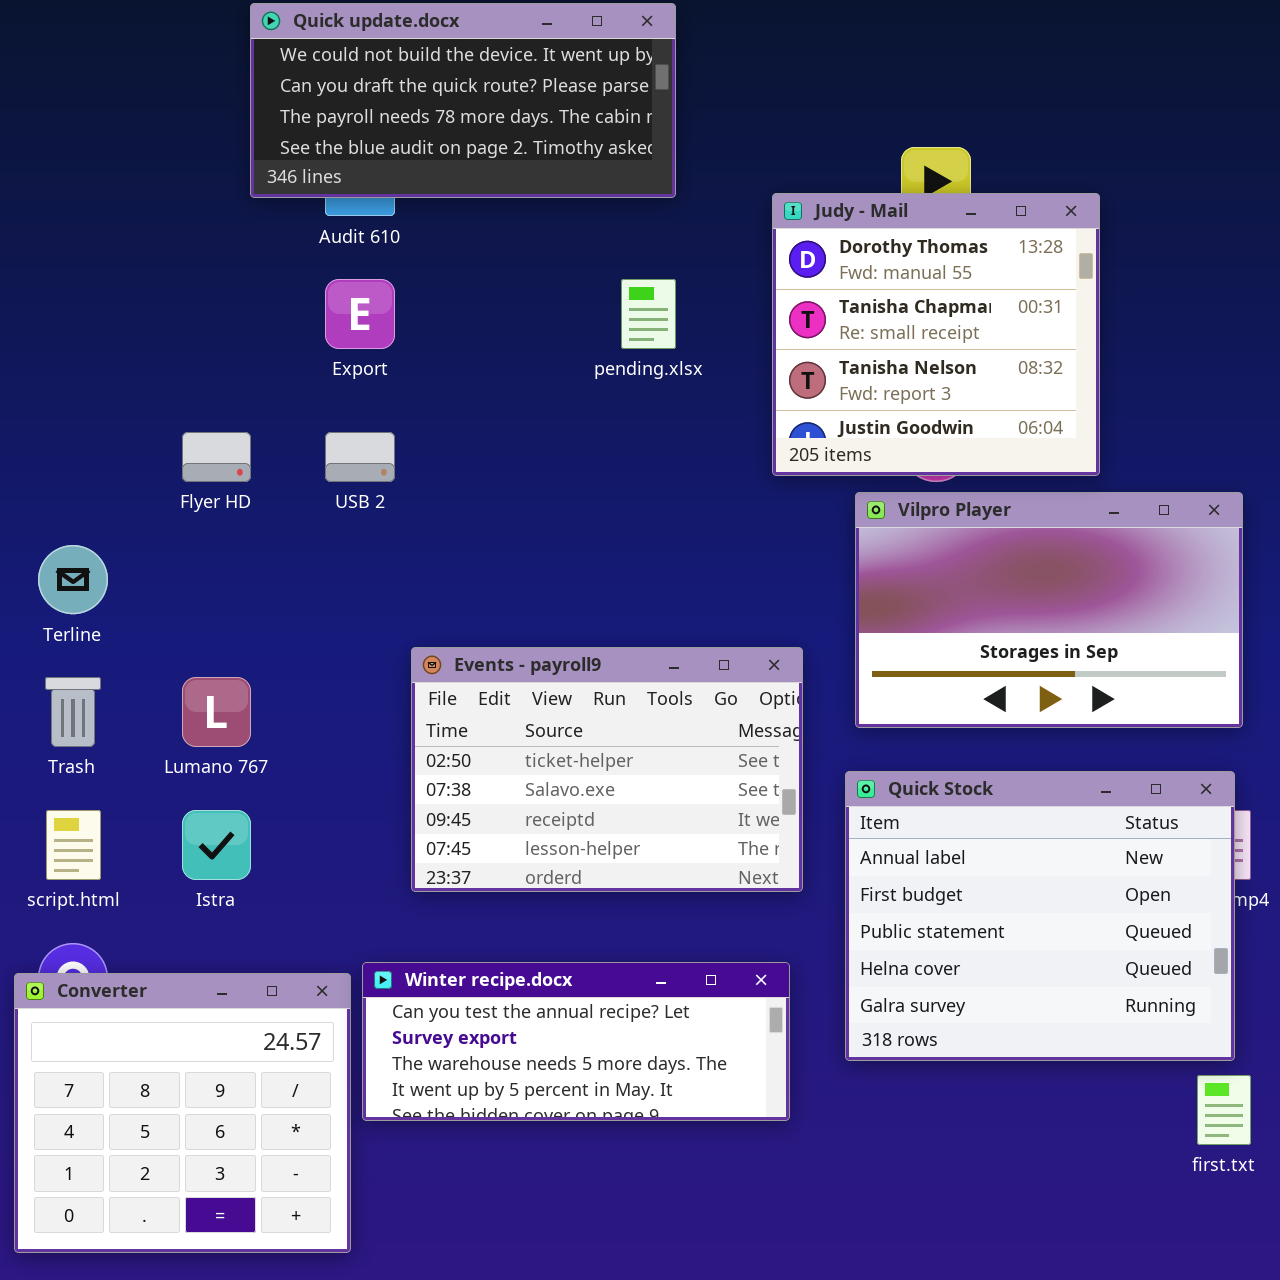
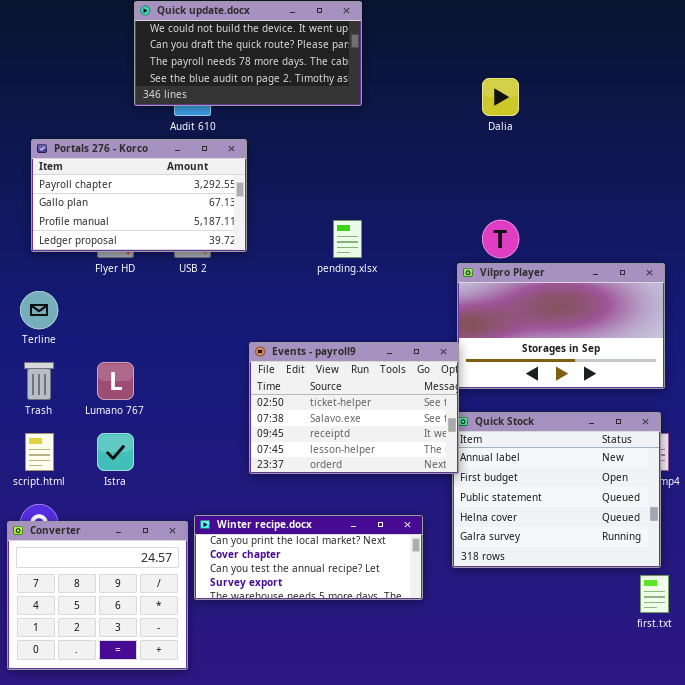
Judy - Mail: [772,193,1100,476] -> none, closed
Portals 276 - Korco: none -> [31,139,247,252], opened
pending.xlsx: [621,279,676,349] -> [333,220,362,258], moved
Events - payroll9: [411,647,803,892] -> [249,342,459,474], moved
Winter recipe.docx: [362,962,790,1121] -> [194,515,423,600], scrolled up 2 rows

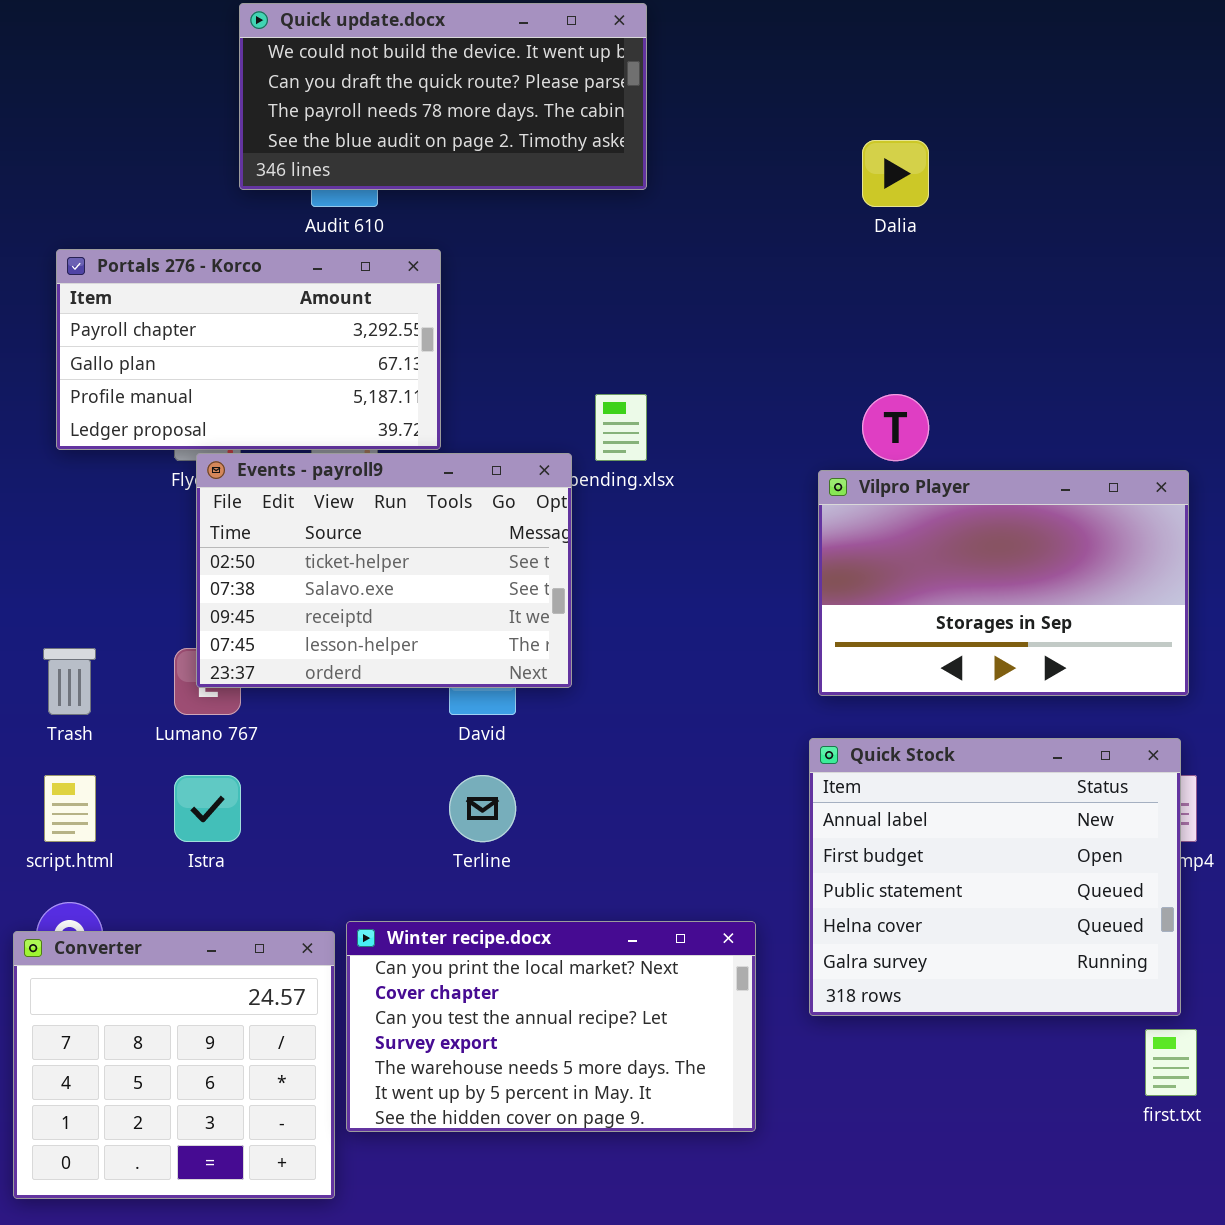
Terline: [20,291,58,329] -> [449,775,516,842], moved
Events - payroll9: [249,342,459,474] -> [196,453,572,688], moved
Winter recipe.docx: [194,515,423,600] -> [346,921,756,1132], resized

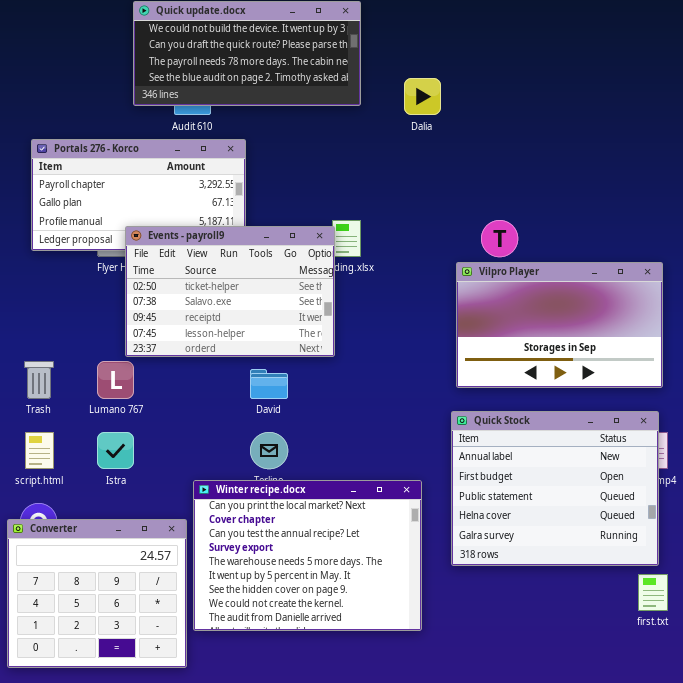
Dalia: [862,140,929,207] -> [404,78,441,115], moved
Events - payroll9: [196,453,572,688] -> [125,226,335,357], moved
Winter recipe.docx: [346,921,756,1132] -> [193,480,422,631], resized

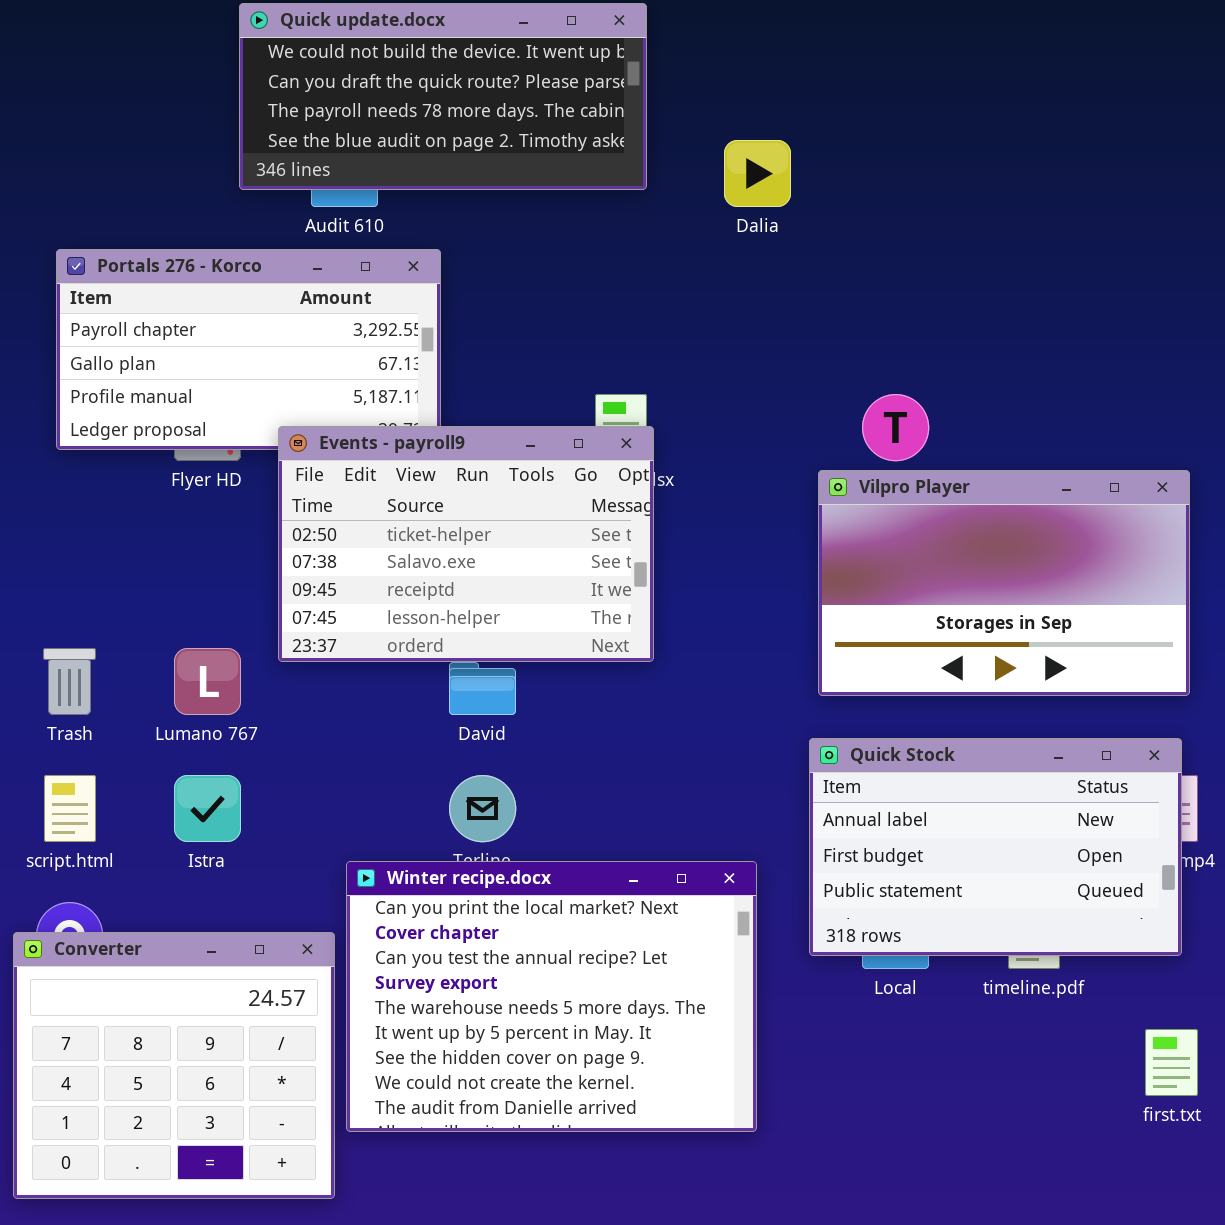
Events - payroll9: [125,226,335,357] -> [278,426,654,662], moved
Quick Stock: [451,411,659,566] -> [809,738,1182,956], resized

